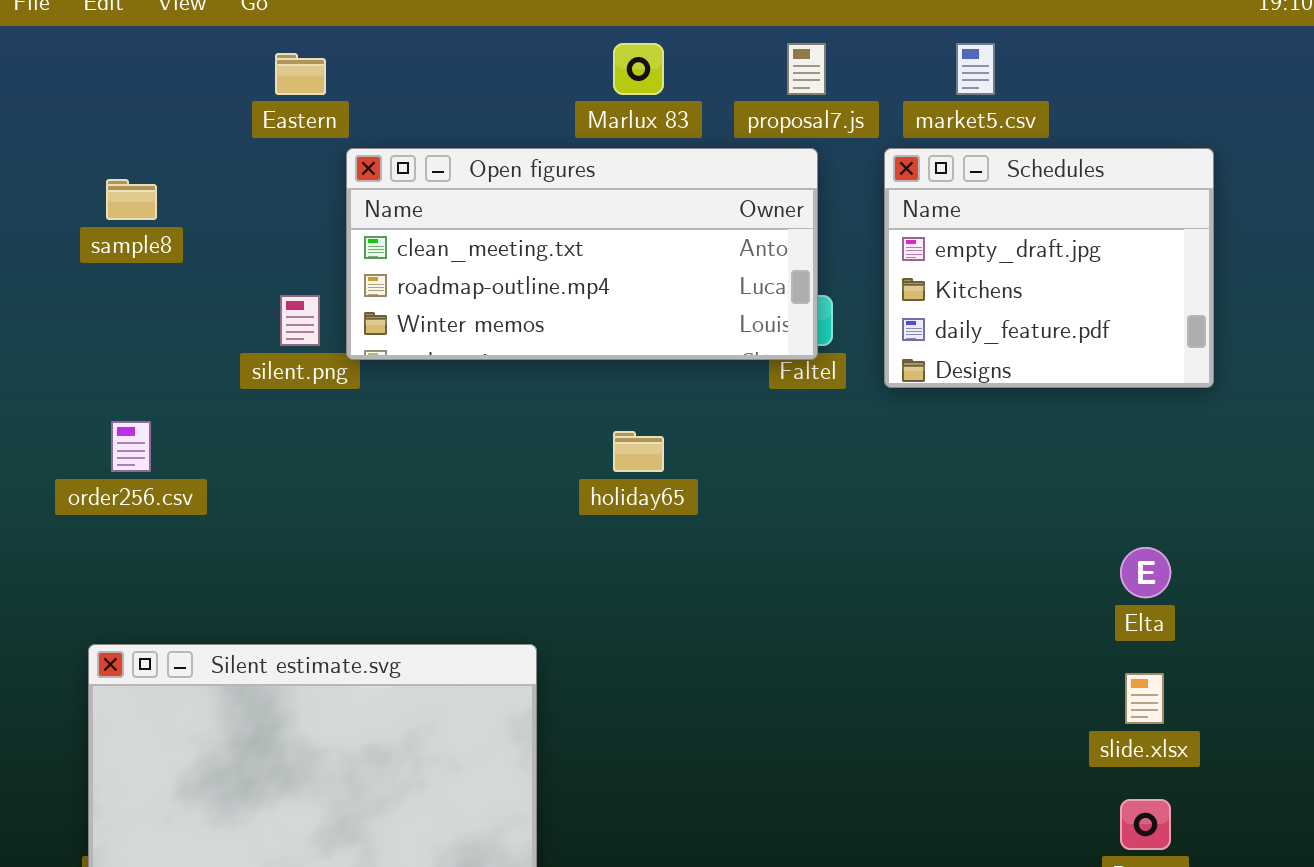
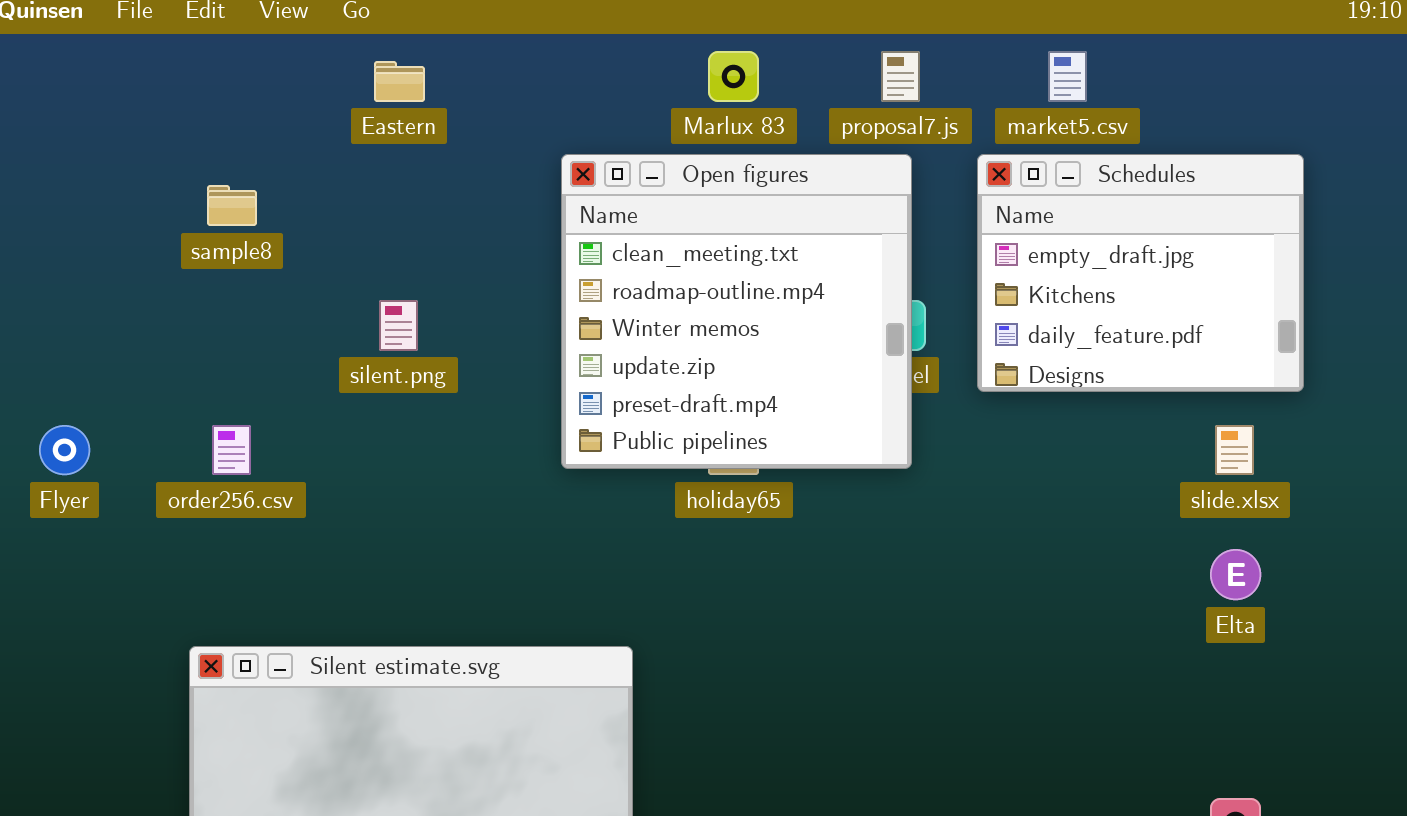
Open figures: [346,148,818,360] -> [561,154,912,469], resized
slide.xlsx: [1125,673,1164,724] -> [1215,425,1254,475], moved

